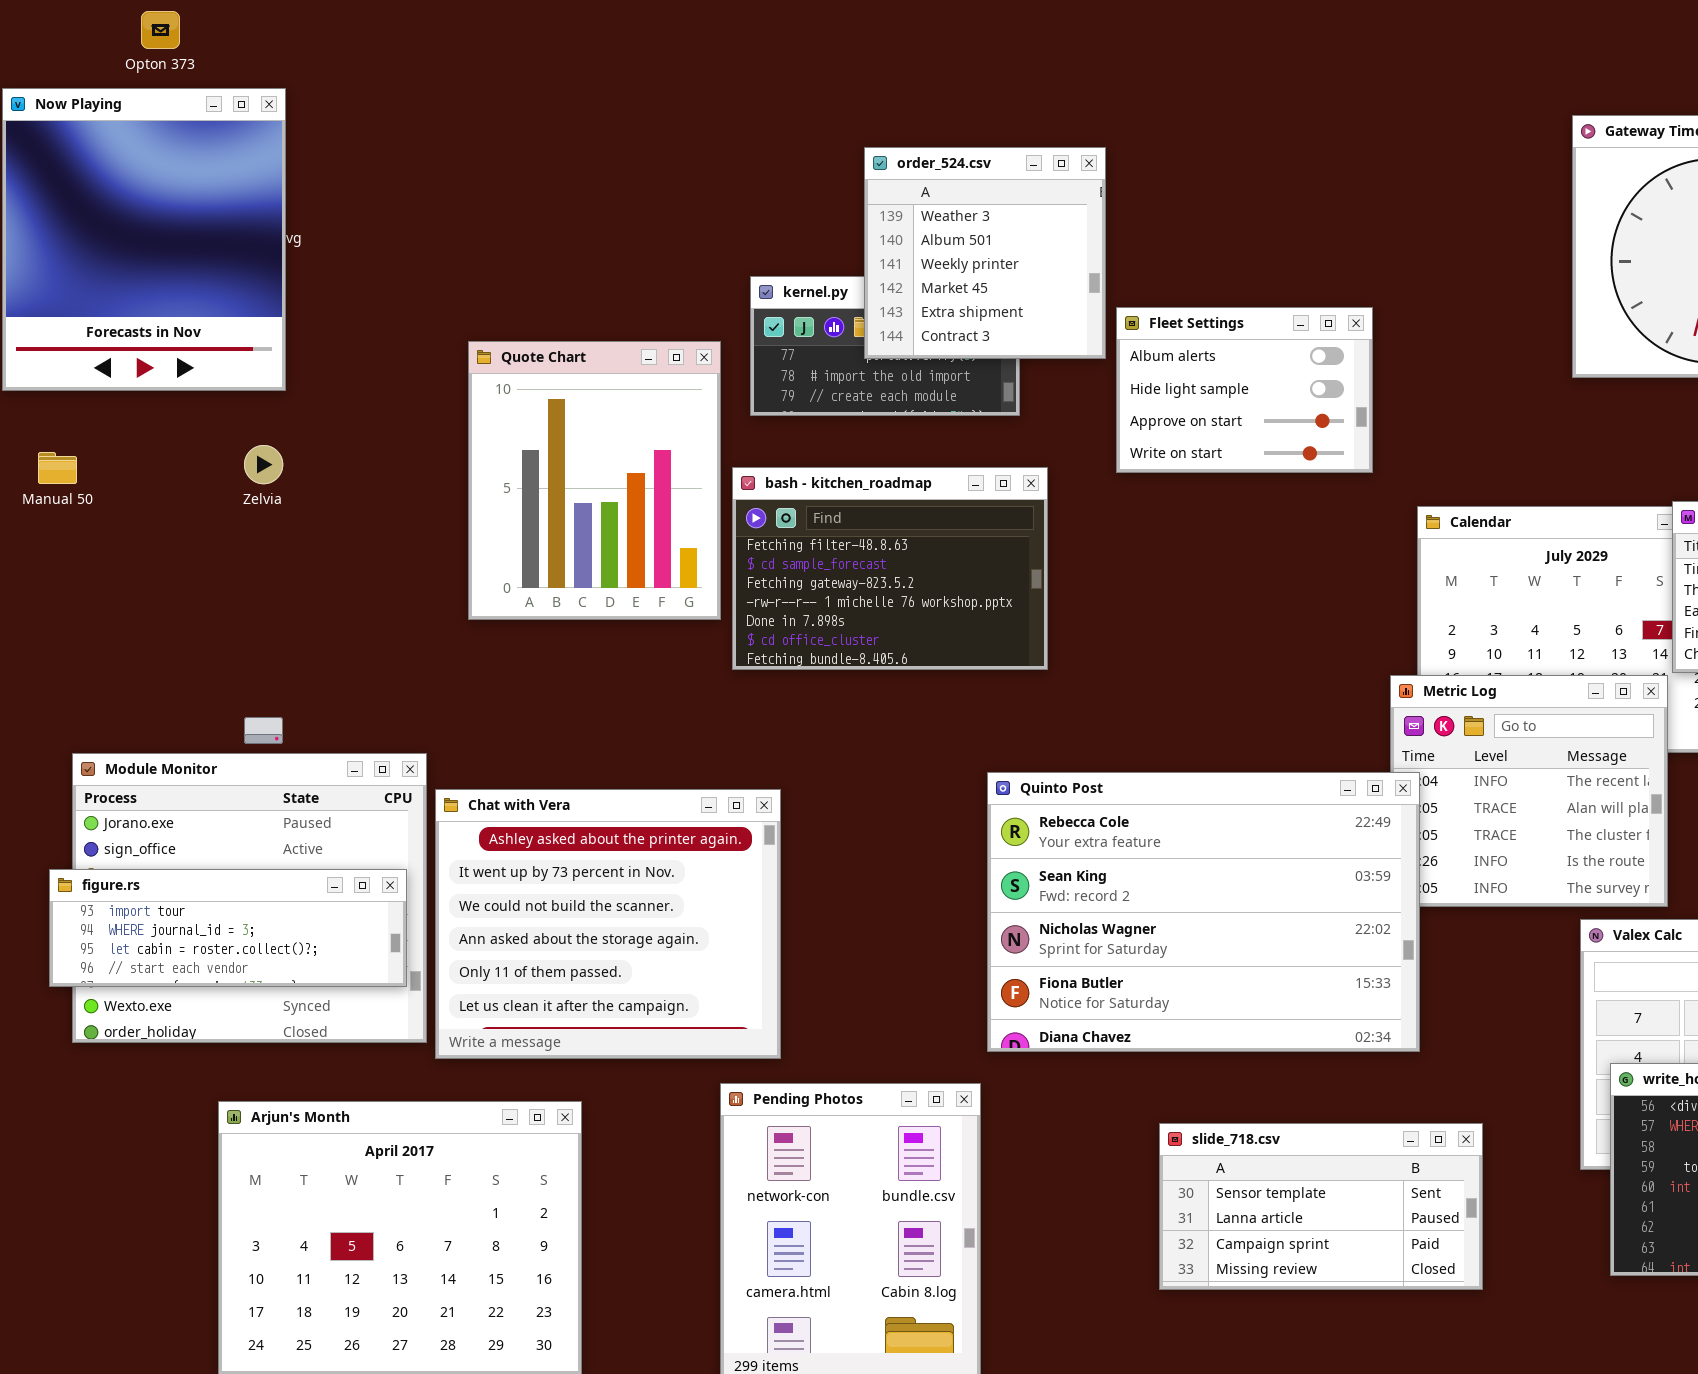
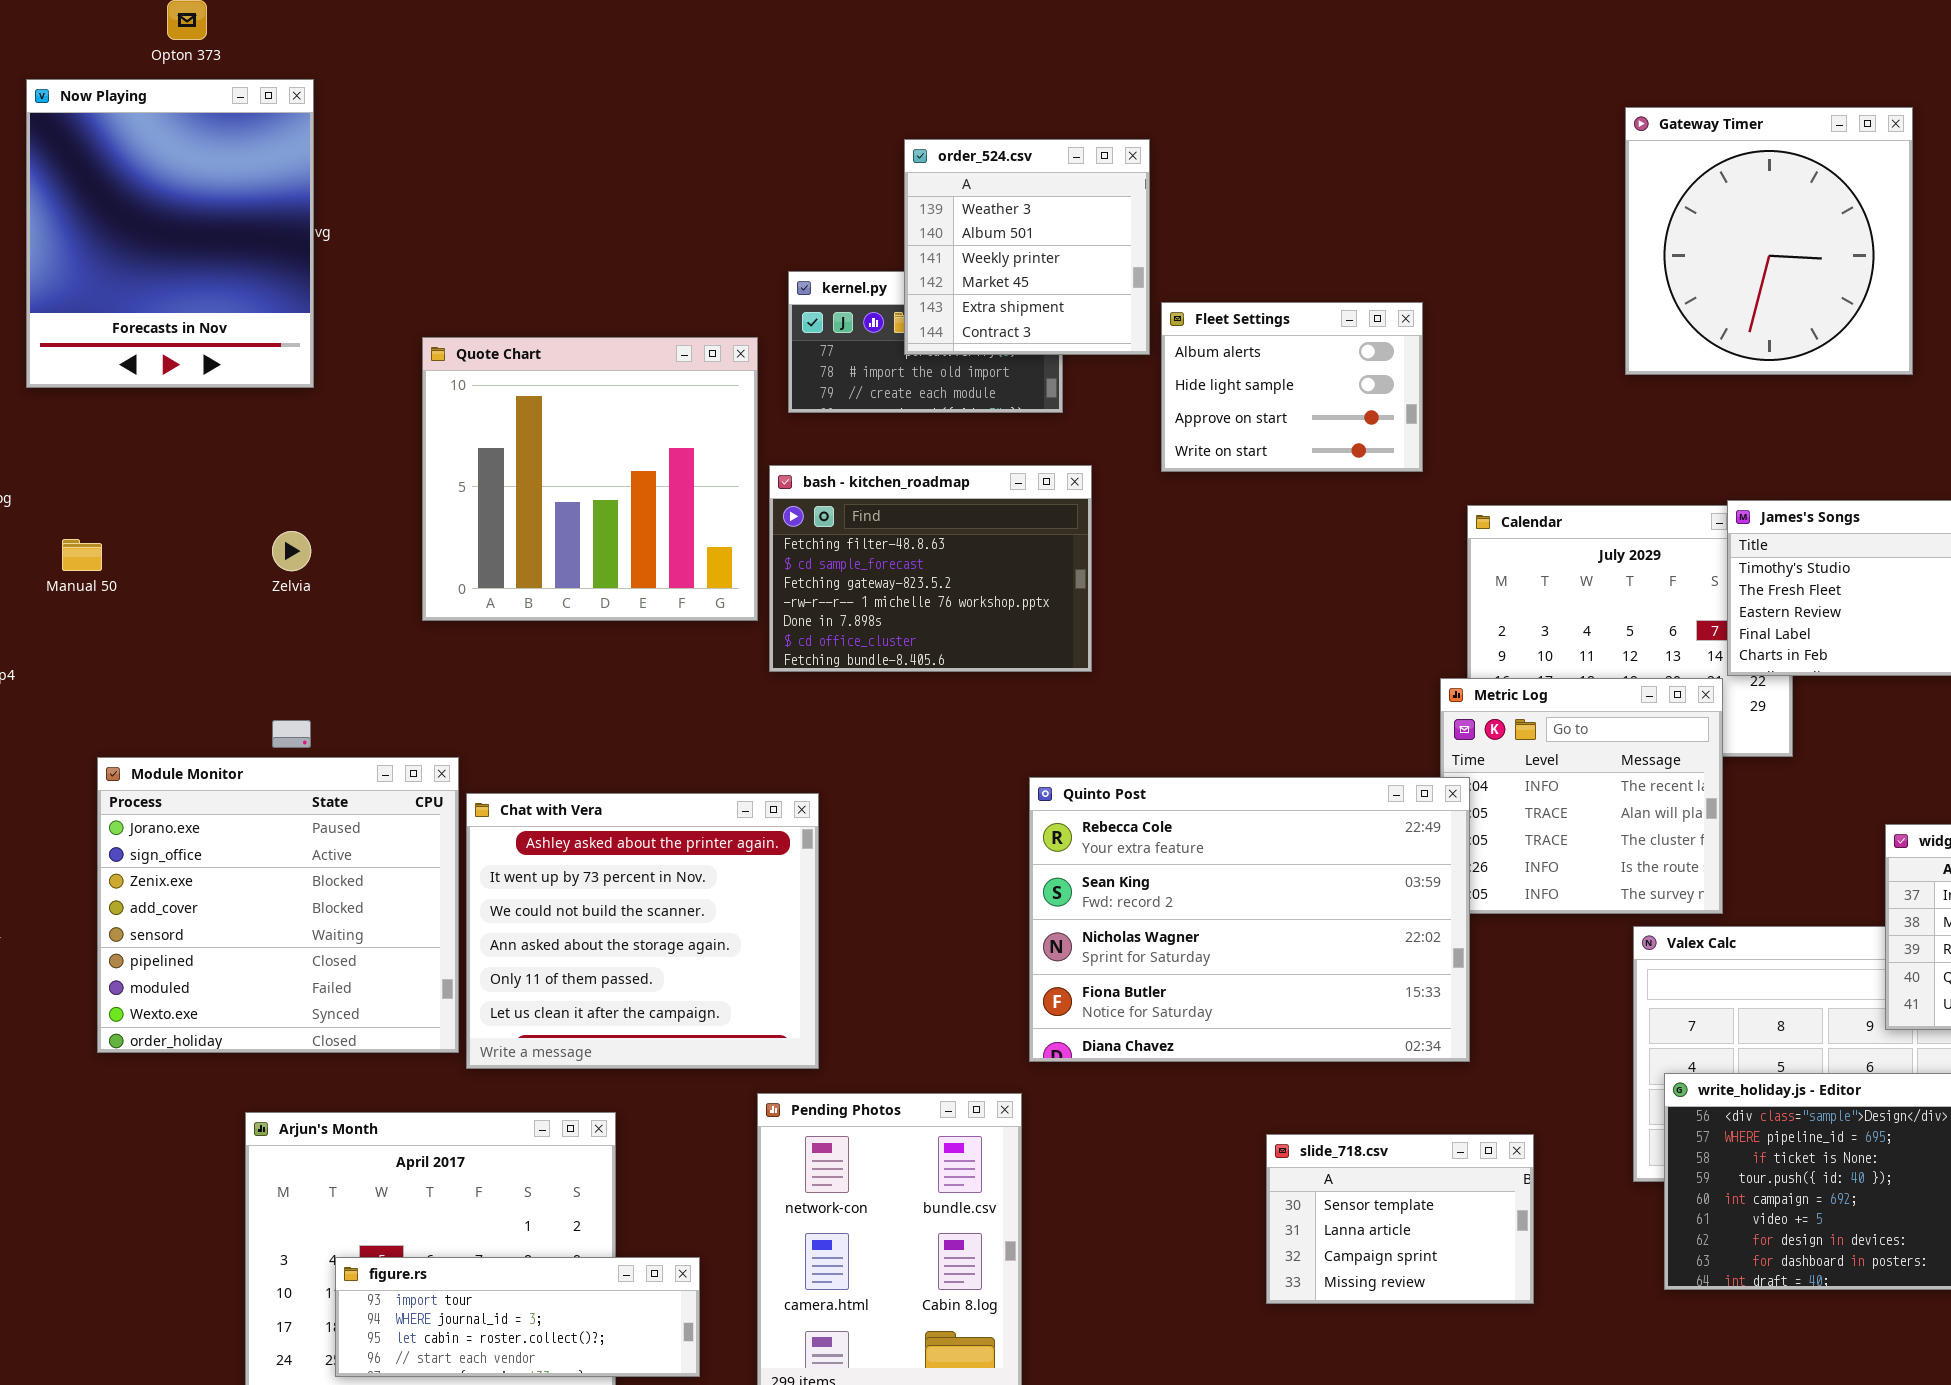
Quote Chart: [468,341,721,620] -> [422,337,758,621], resized
Zelvia: [244,445,283,484] -> [272,531,311,571], moved
Manual 50: [38,452,77,484] -> [62,539,102,571], moved
figure.rs: [49,869,407,987] -> [335,1257,700,1377], moved
slide_718.csv: [1159,1123,1483,1290] -> [1266,1134,1534,1304], resized

